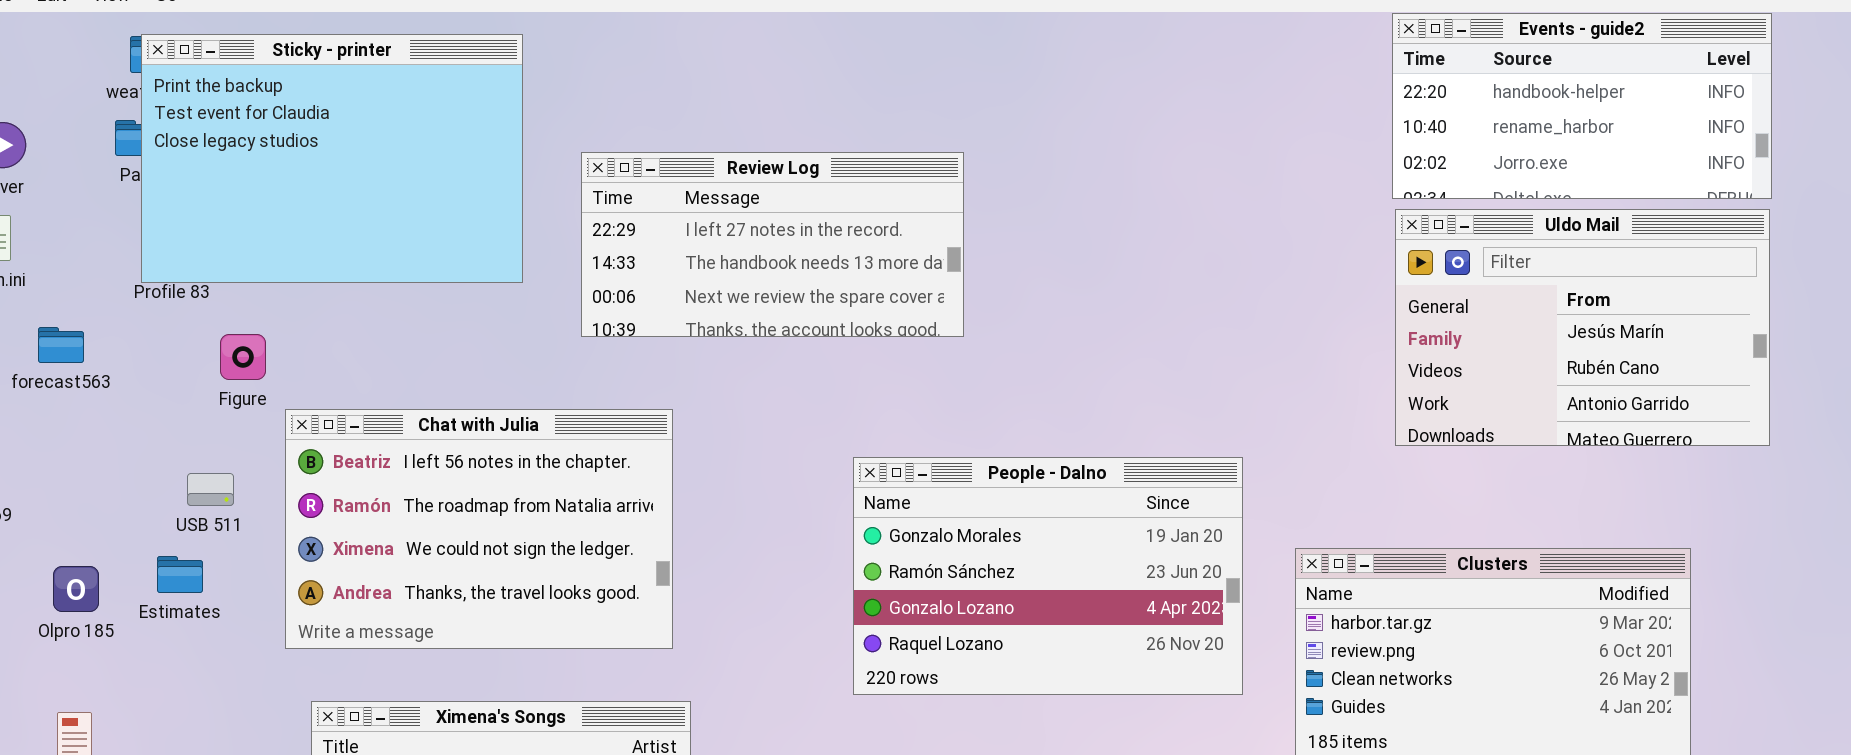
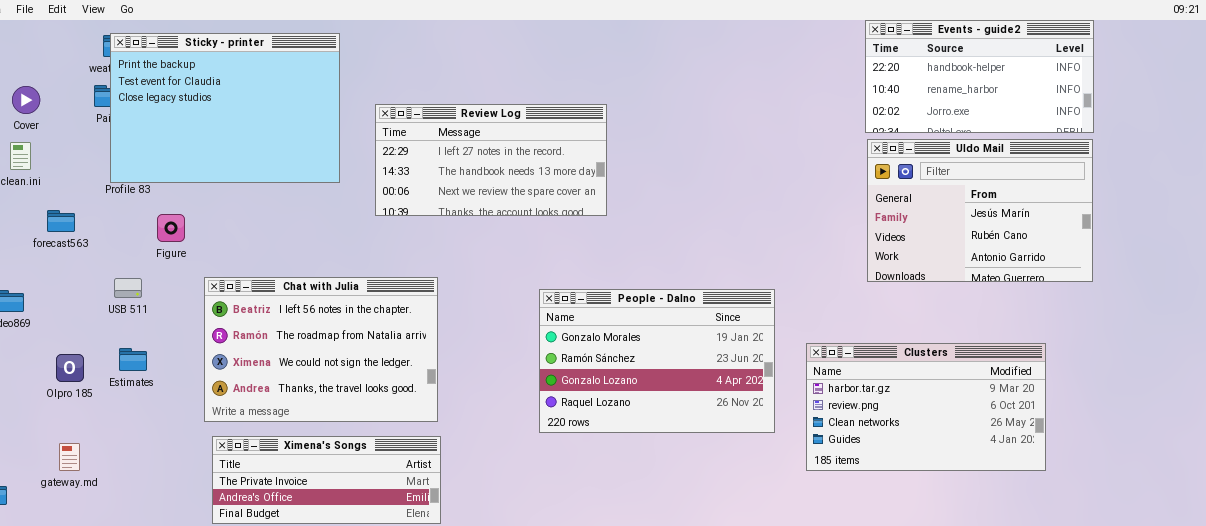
Chat with Julia: [285,409,673,649] -> [204,277,438,422], moved
USB 511: [187,473,234,506] -> [114,278,142,298], moved

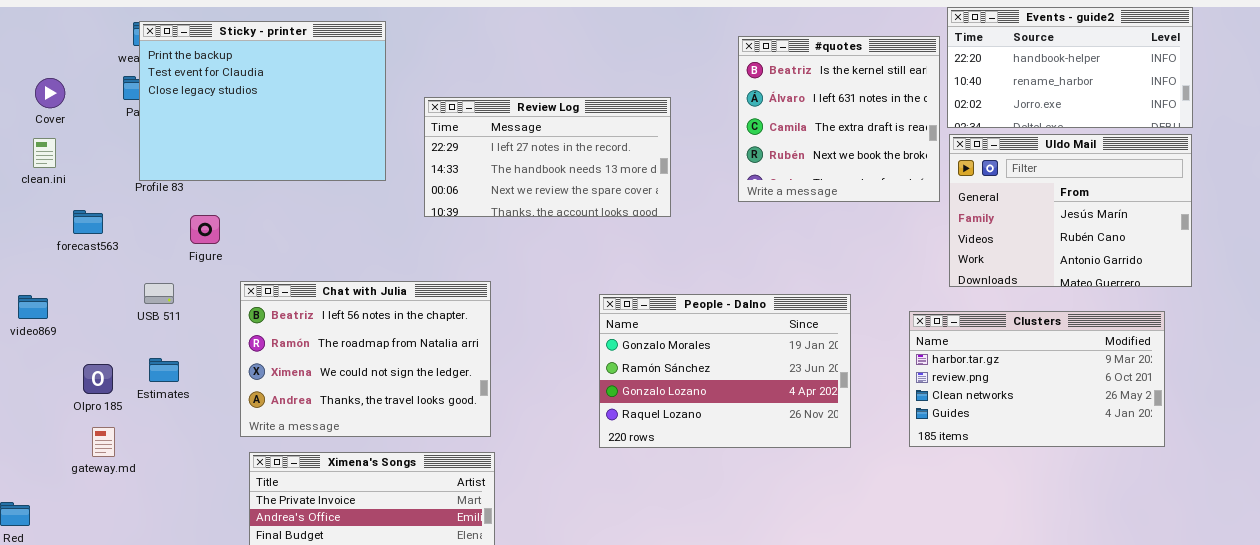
#quotes: none -> [738,36,940,202], opened
Clusters: [806,343,1046,471] -> [909,311,1165,447], moved
gateway.md: [59,443,80,471] -> [92,427,115,457], moved

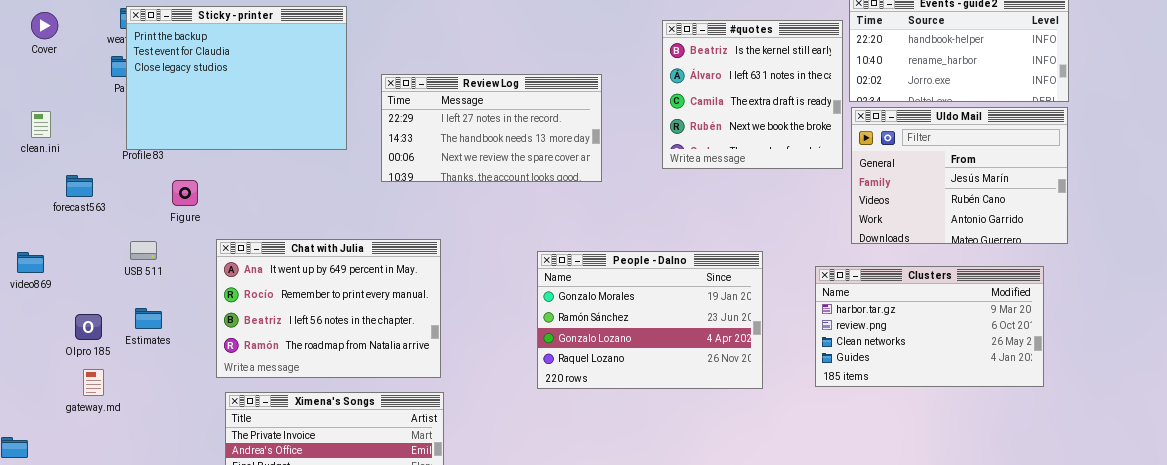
Cover: [35,78,65,108] -> [31,12,58,39], moved
Chat with Julia: [240,281,491,437] -> [216,239,441,378], scrolled up 2 rows

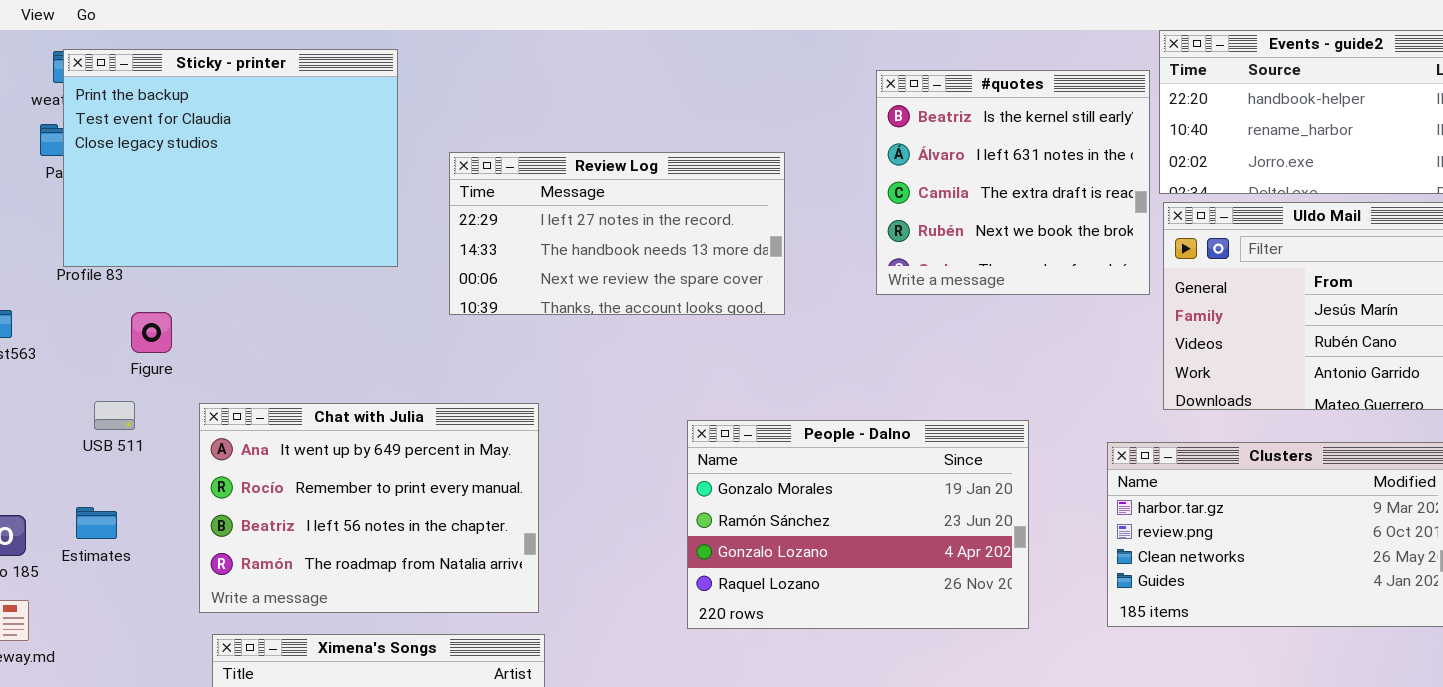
USB 511: [130,241,157,260] -> [94,401,135,430], moved

